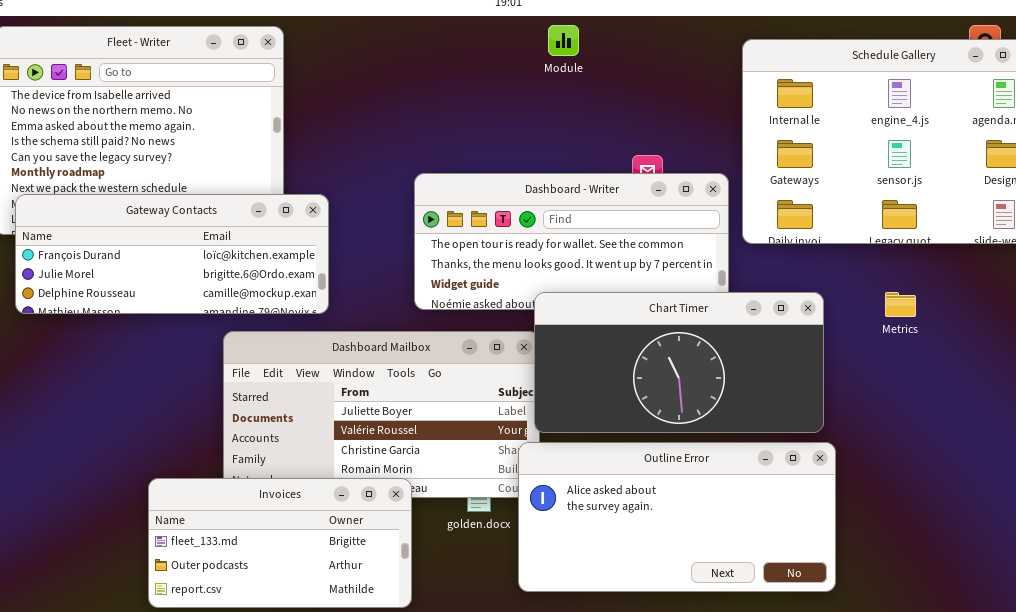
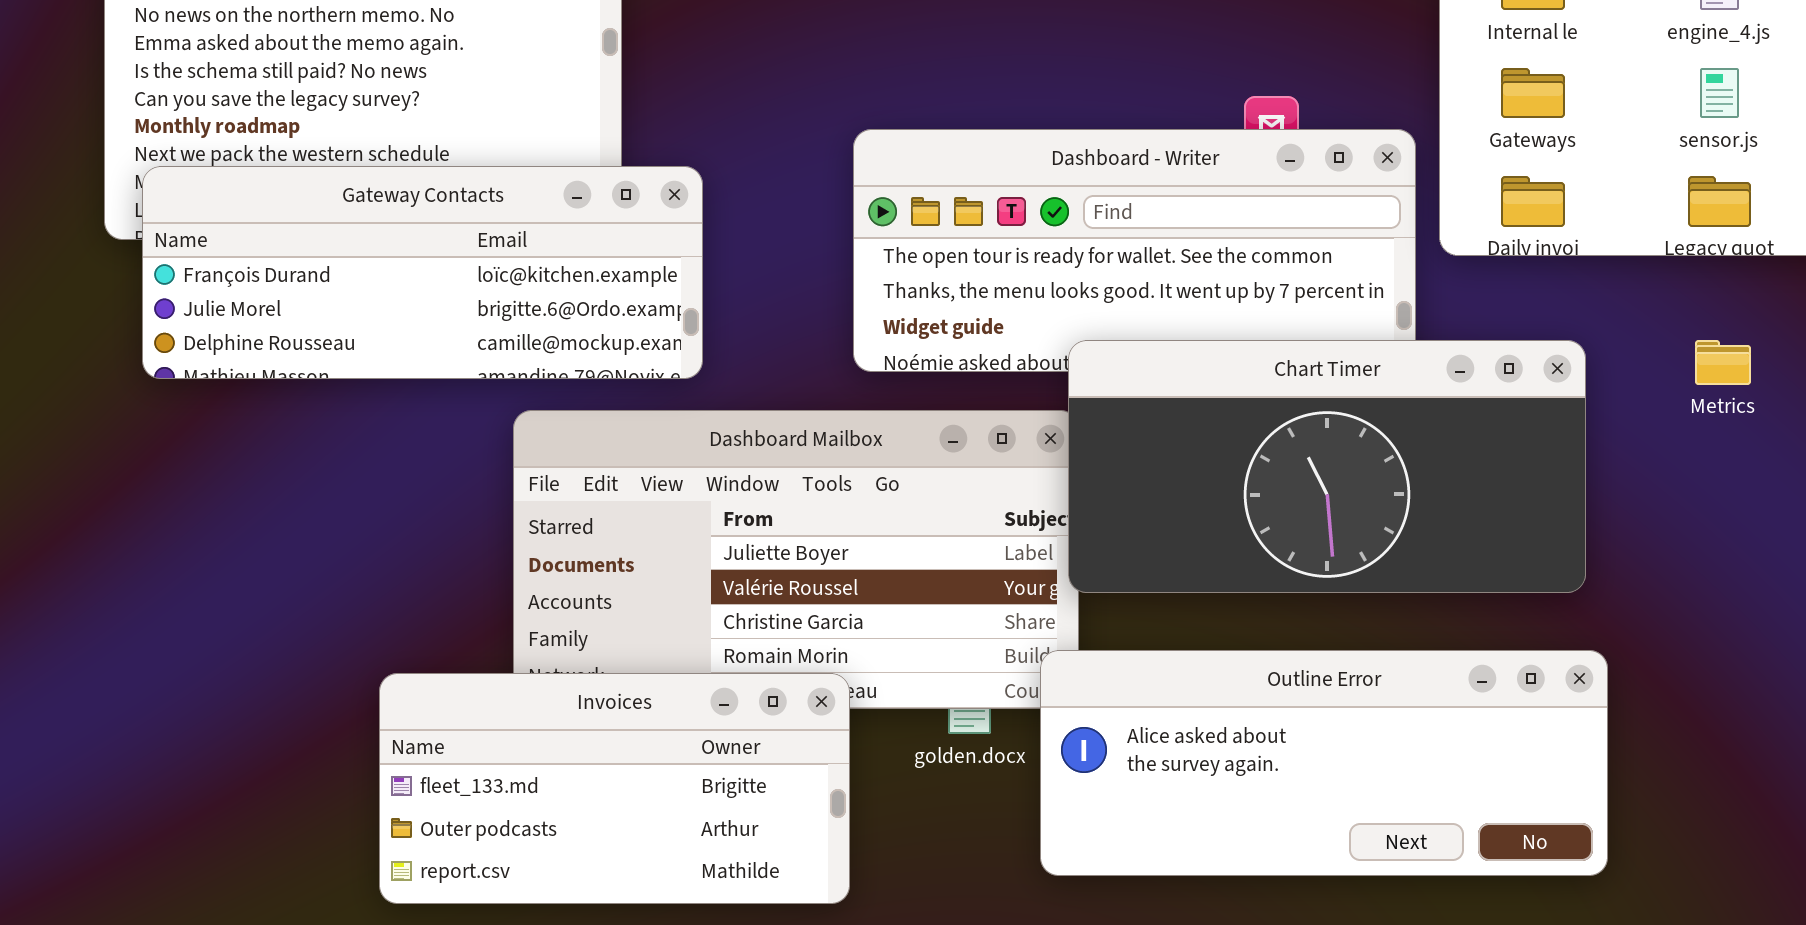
Outline Error: [518,442,836,592] -> [1040,650,1608,876], resized

